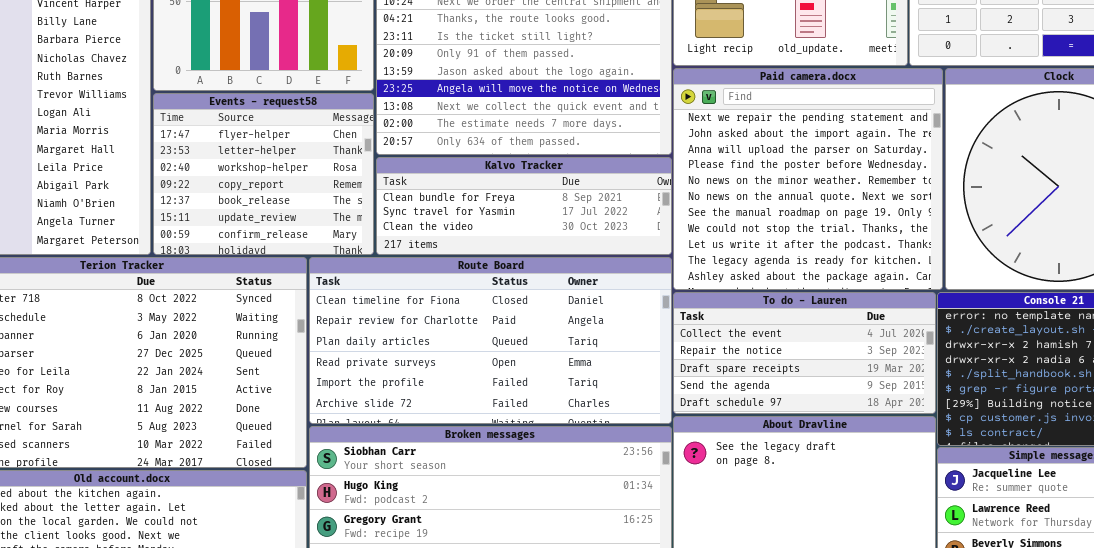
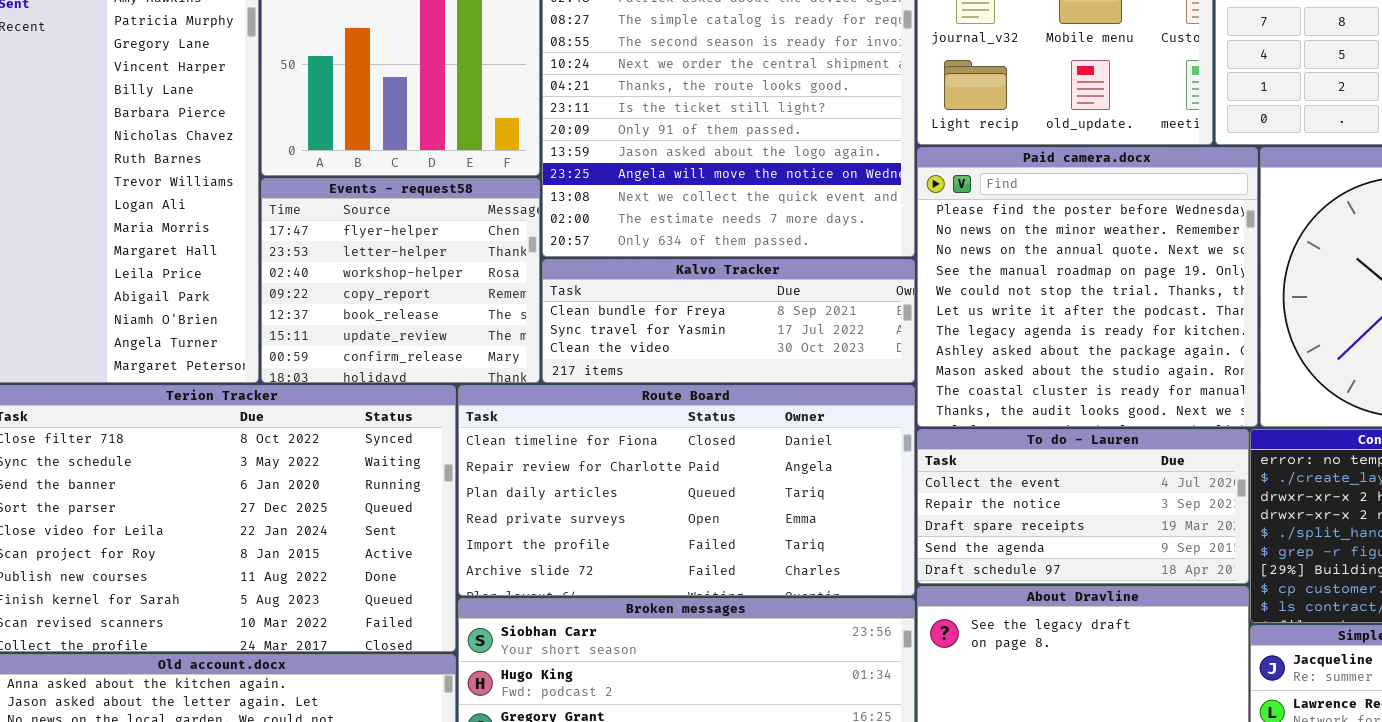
Paid camera.docx: [673,68,943,290] -> [917,147,1258,427], scrolled down 3 rows

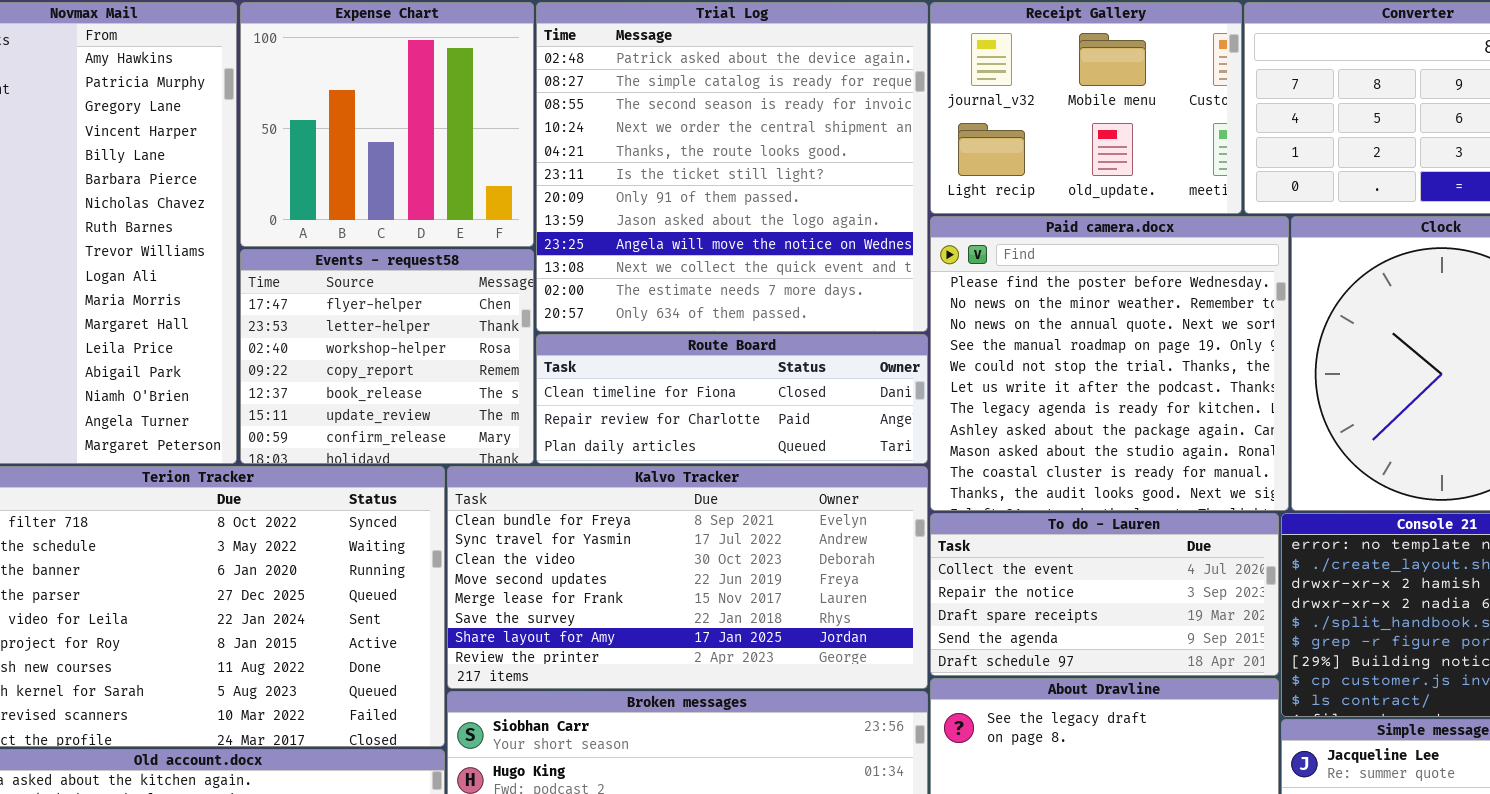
Kalvo Tracker: [542,259,915,383] -> [447,466,928,689], moved, resized
Route Board: [458,385,915,596] -> [536,334,928,464], moved, resized

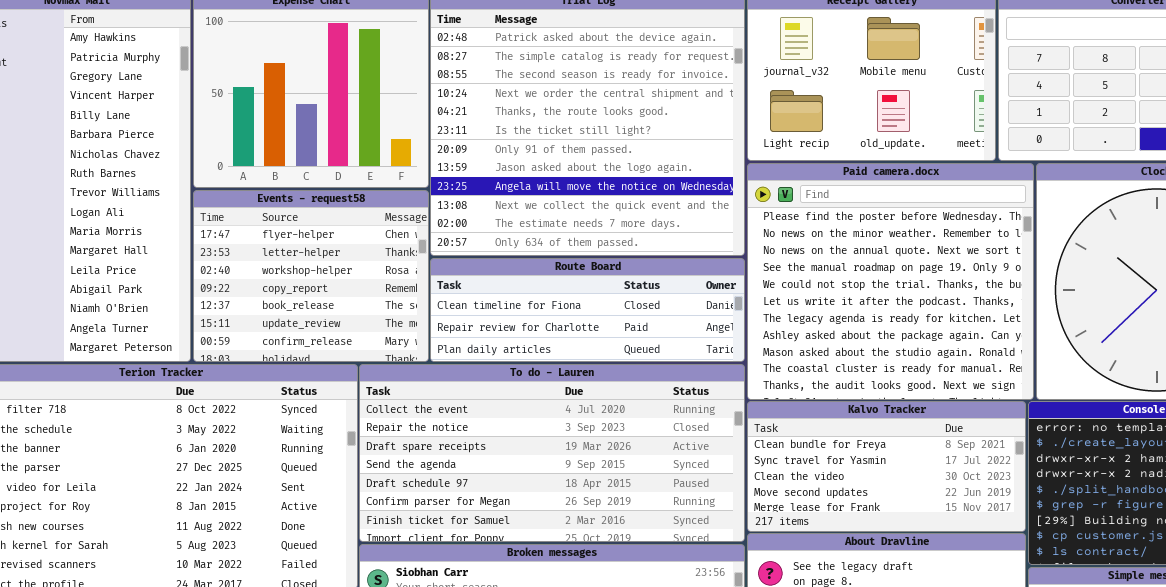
Kalvo Tracker: [447,466,928,689] -> [747,401,1026,532], moved, resized
To do - Lauren: [930,513,1279,676] -> [359,364,745,542], moved, resized

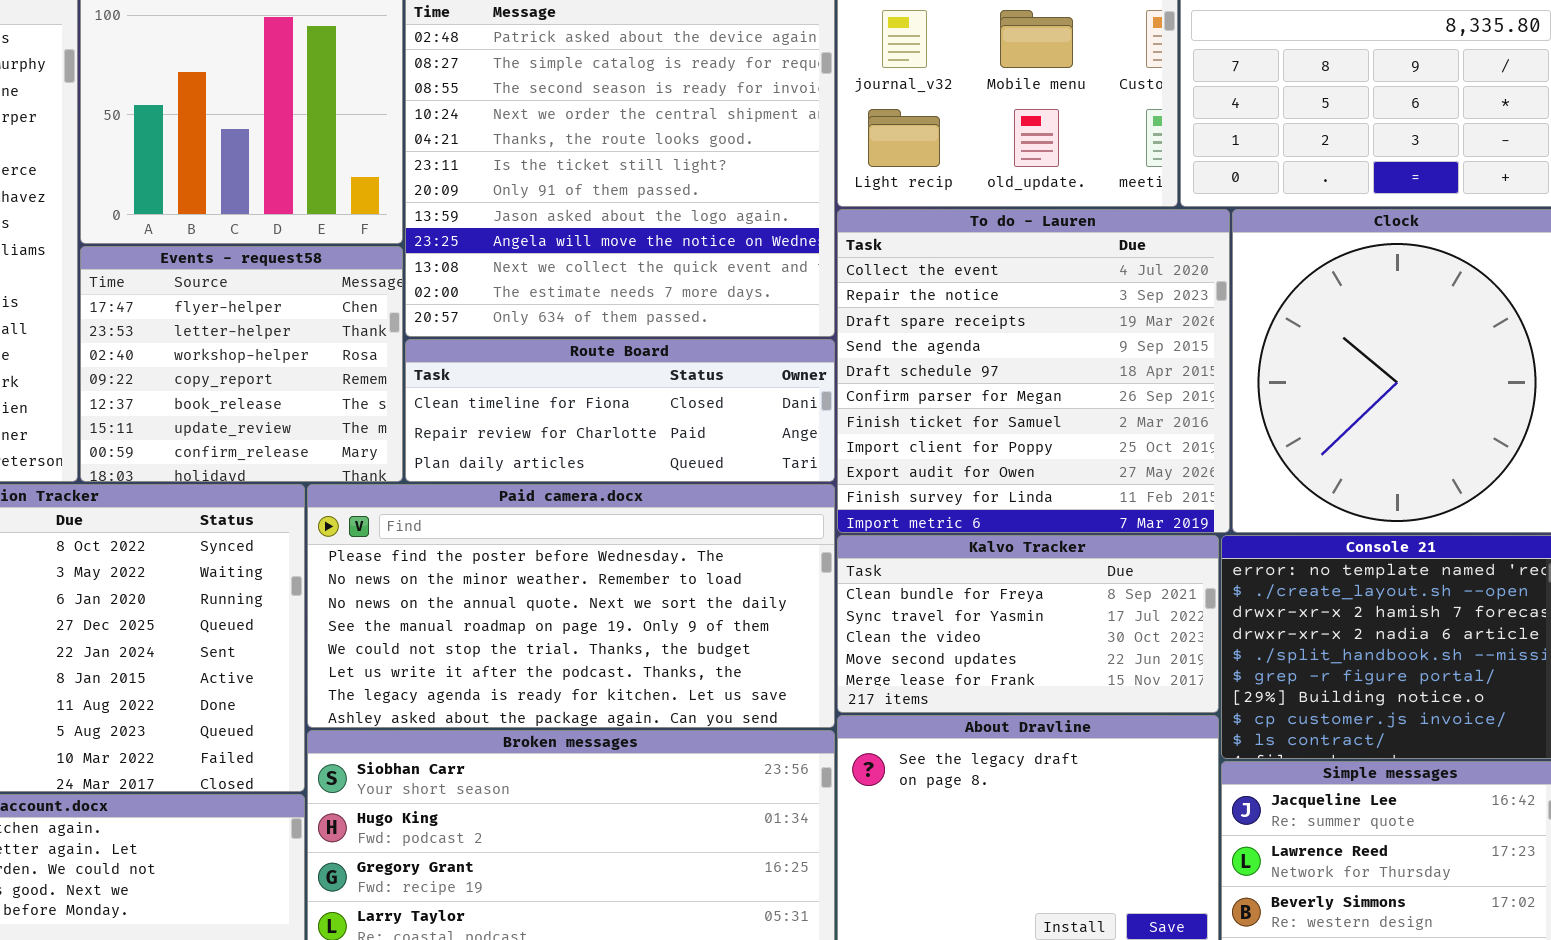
Paid camera.docx: [747,163,1034,400] -> [307,484,835,728], moved, resized
To do - Lauren: [359,364,745,542] -> [837,209,1230,533], moved, resized

